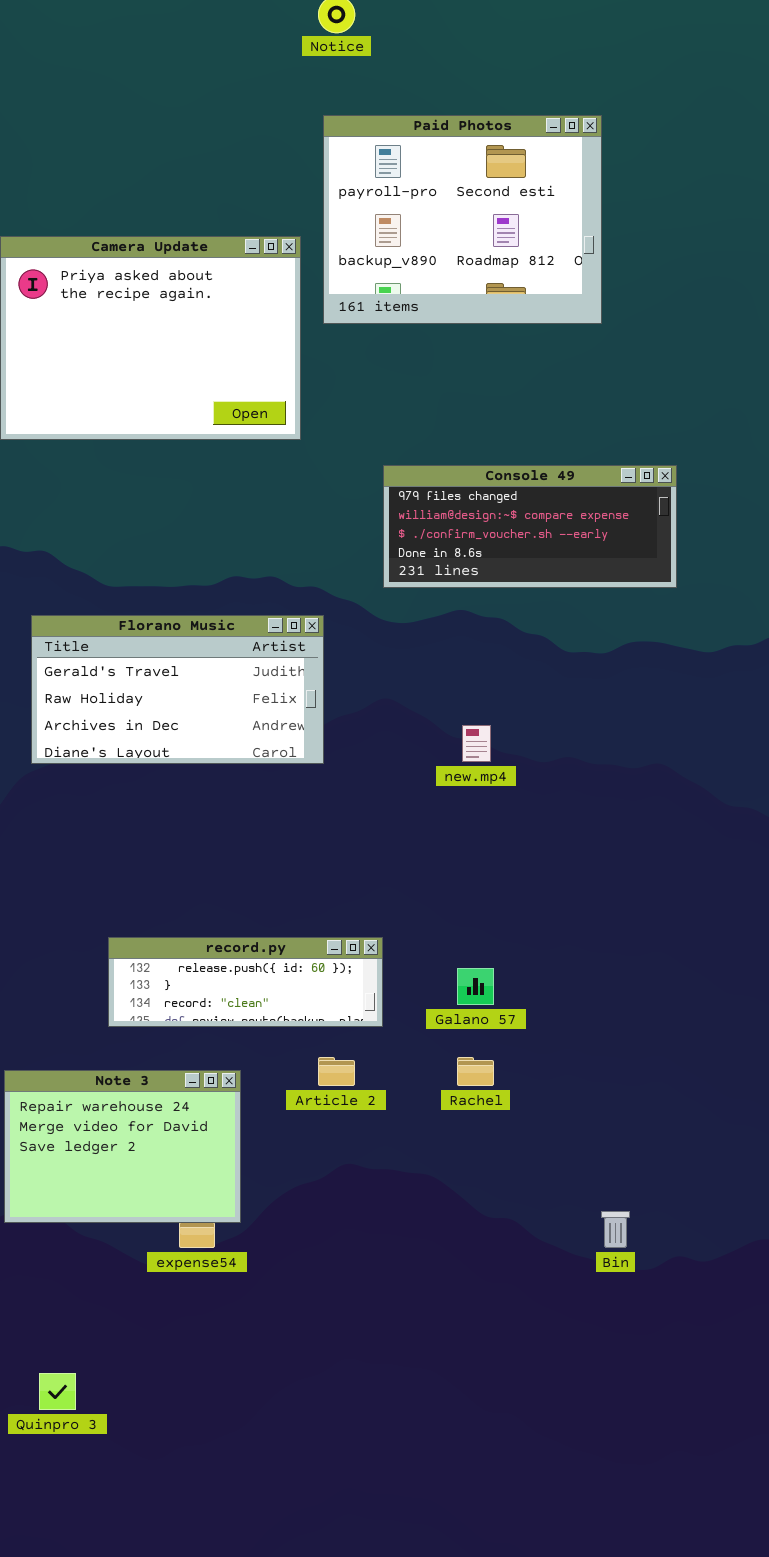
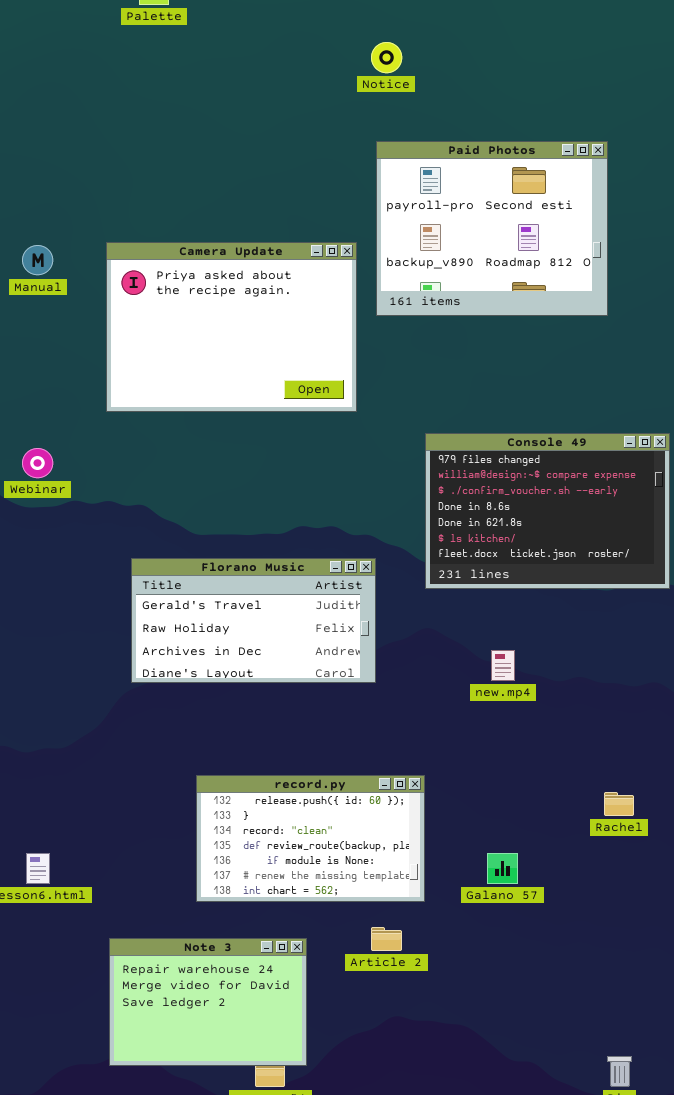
Console 49: [383,465,677,588] -> [425,433,670,589], resized
record.py: [108,937,383,1027] -> [196,775,425,902], resized
Rachel: [457,1057,494,1086] -> [604,792,634,816], moved

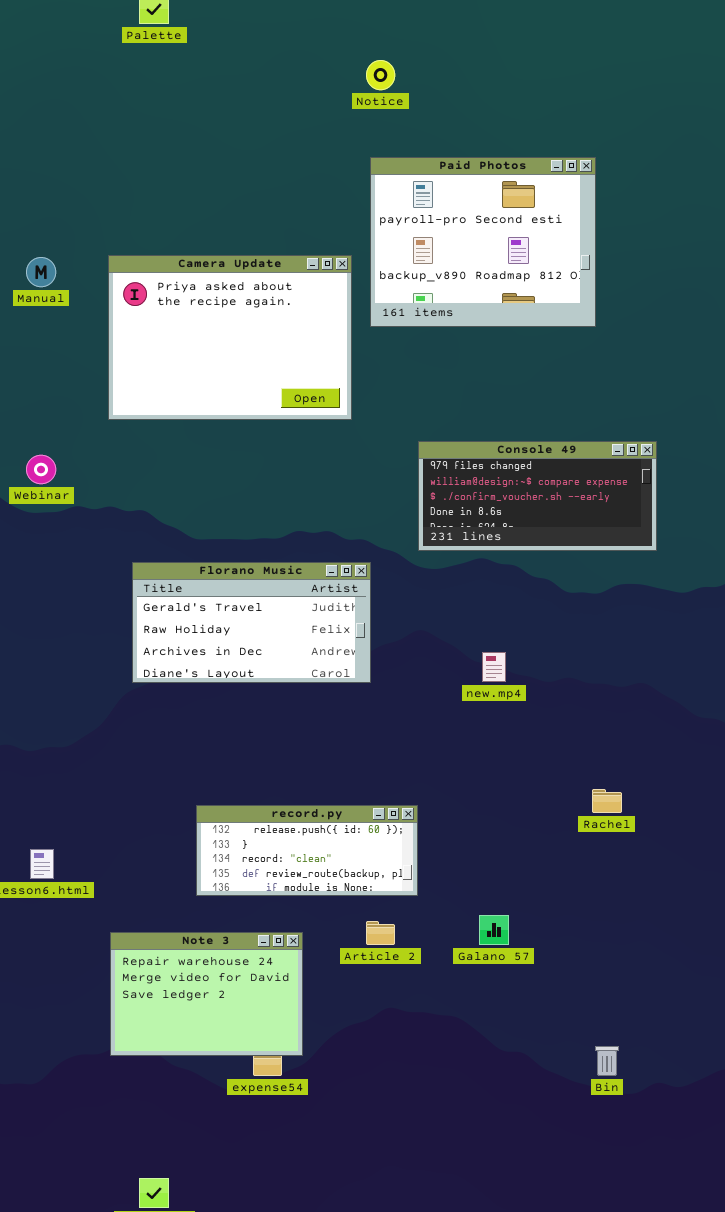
Console 49: [425,433,670,589] -> [418,441,657,551], resized
record.py: [196,775,425,902] -> [196,805,418,896], resized
Galano 57: [487,853,518,884] -> [479,915,509,945], moved

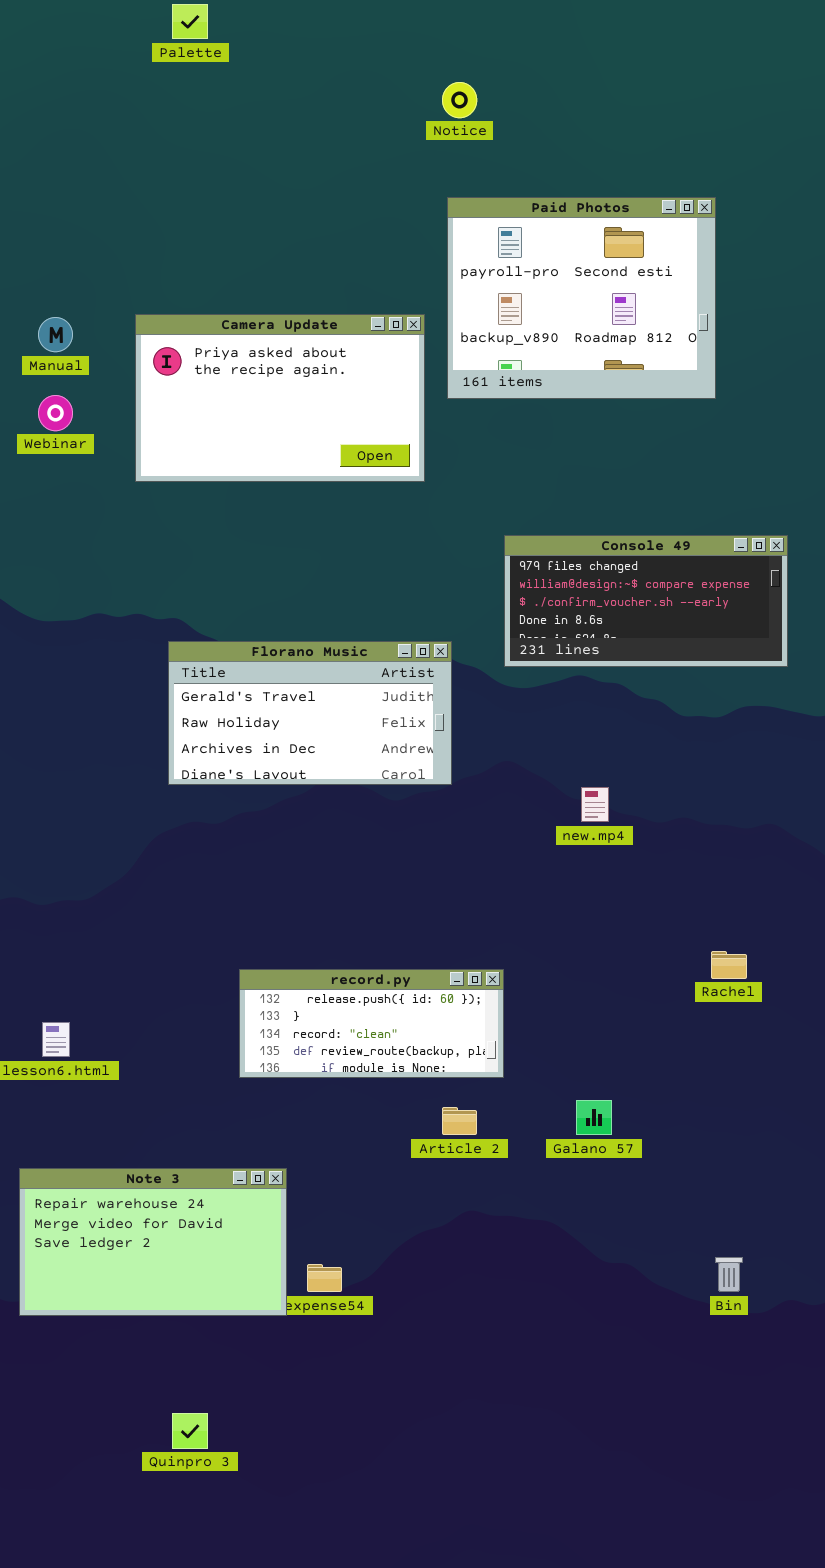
Camera Update: [108,255,352,420] -> [135,314,425,482], resized
Webinar: [26,455,56,484] -> [38,395,73,431], moved
Florano Music: [132,562,371,683] -> [168,641,452,785], moved
Note 3: [110,932,303,1056] -> [19,1168,287,1316], moved, resized

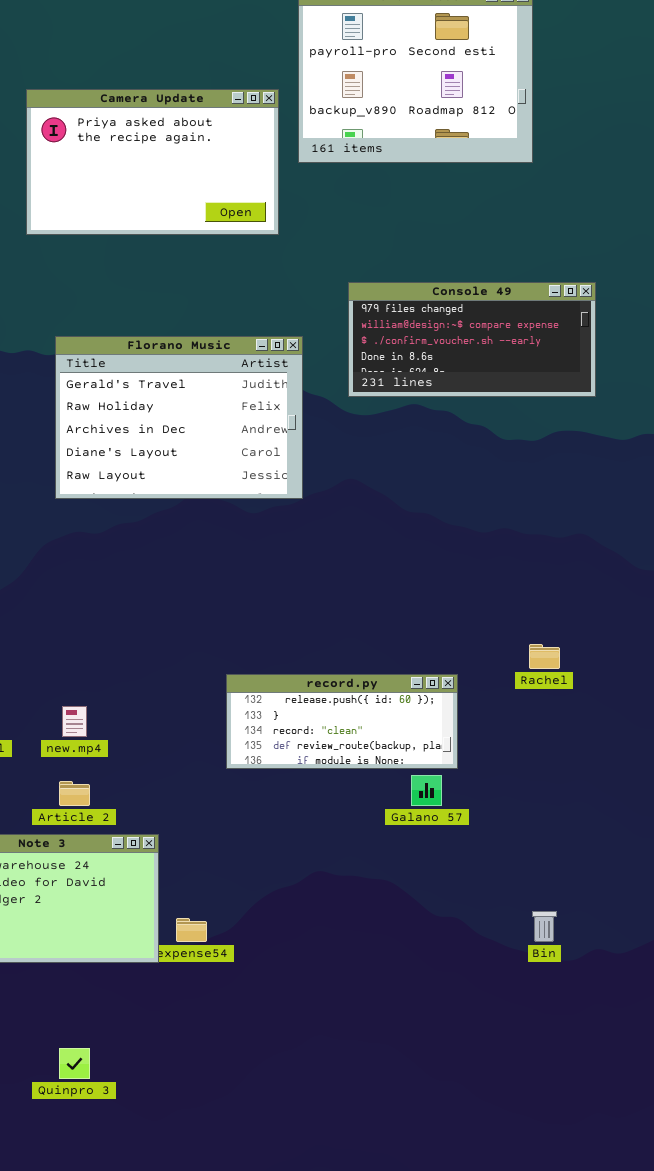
Florano Music: [168,641,452,785] -> [55,336,303,499], resized
new.mp4: [581,787,609,822] -> [62,706,87,737], moved
record.py: [239,969,504,1078] -> [226,674,458,769], moved
Article 2: [442,1107,477,1135] -> [59,781,90,806], moved

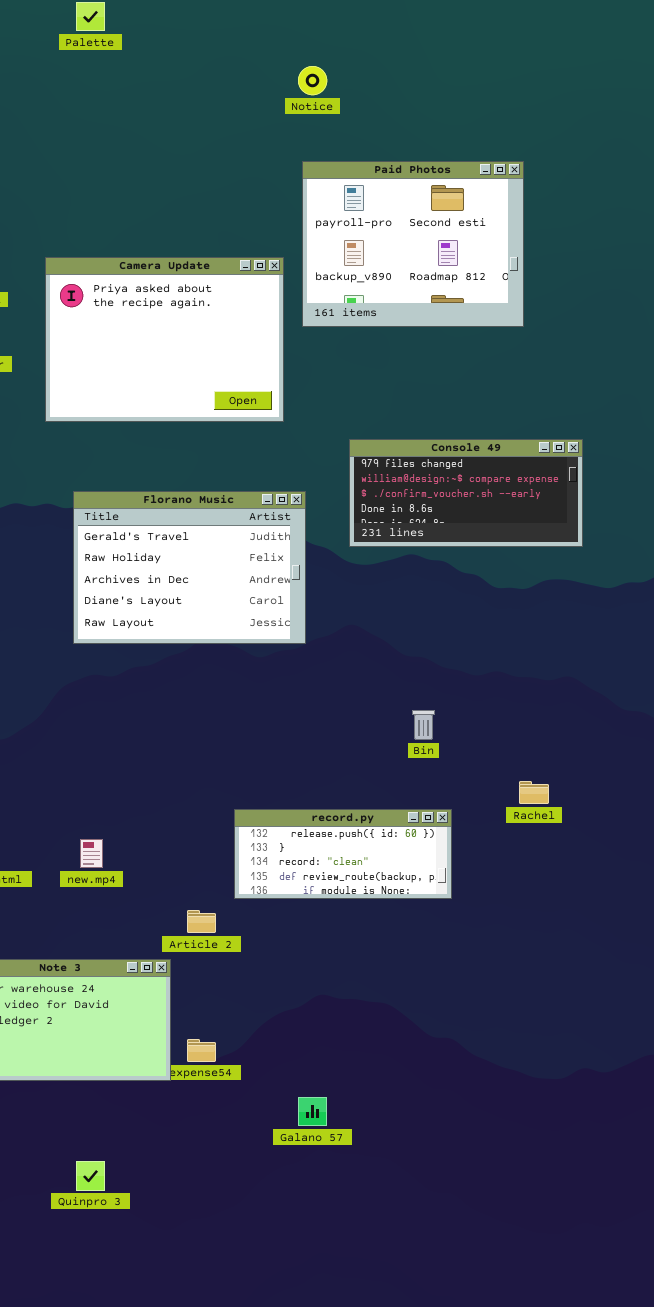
Camera Update: [26,89,279,235] -> [45,257,284,422], resized
Galano 57: [411,775,442,806] -> [298,1097,327,1126], moved
Article 2: [59,781,90,806] -> [187,910,216,933], moved
Bin: [532,911,557,942] -> [412,710,435,740], moved

